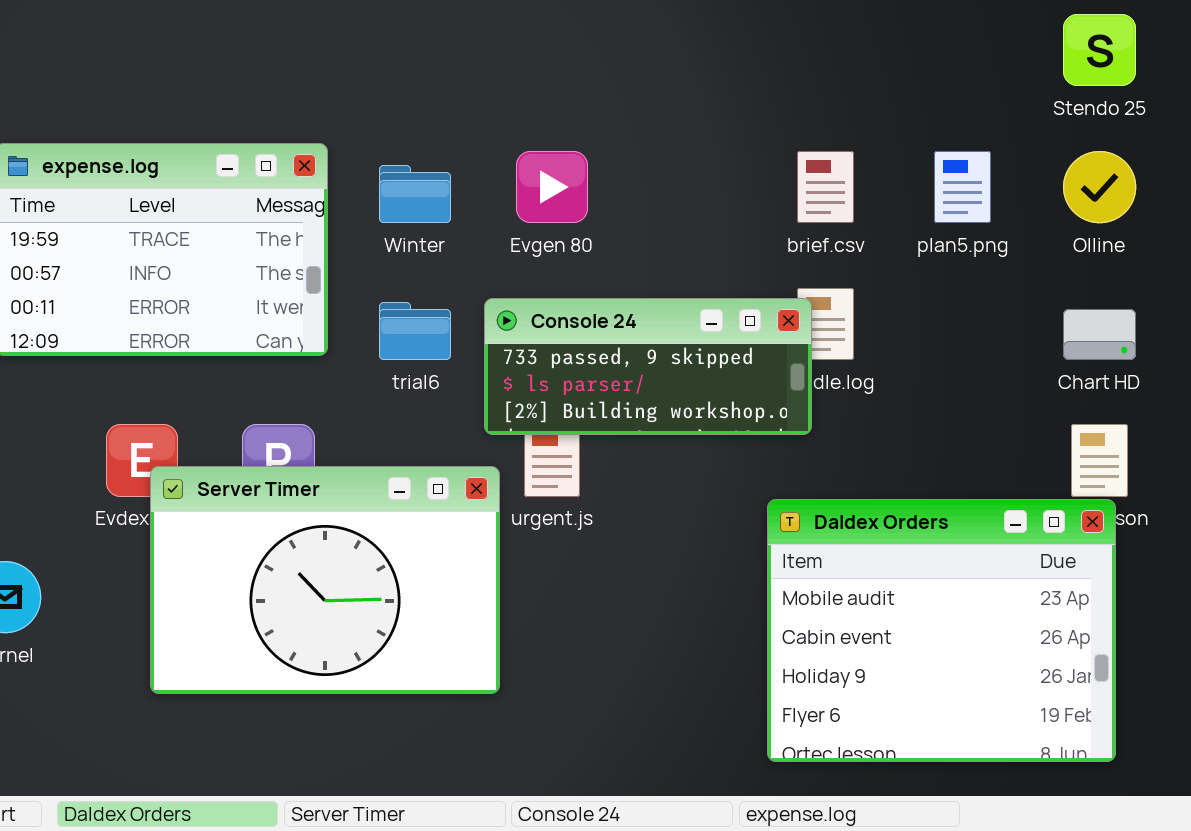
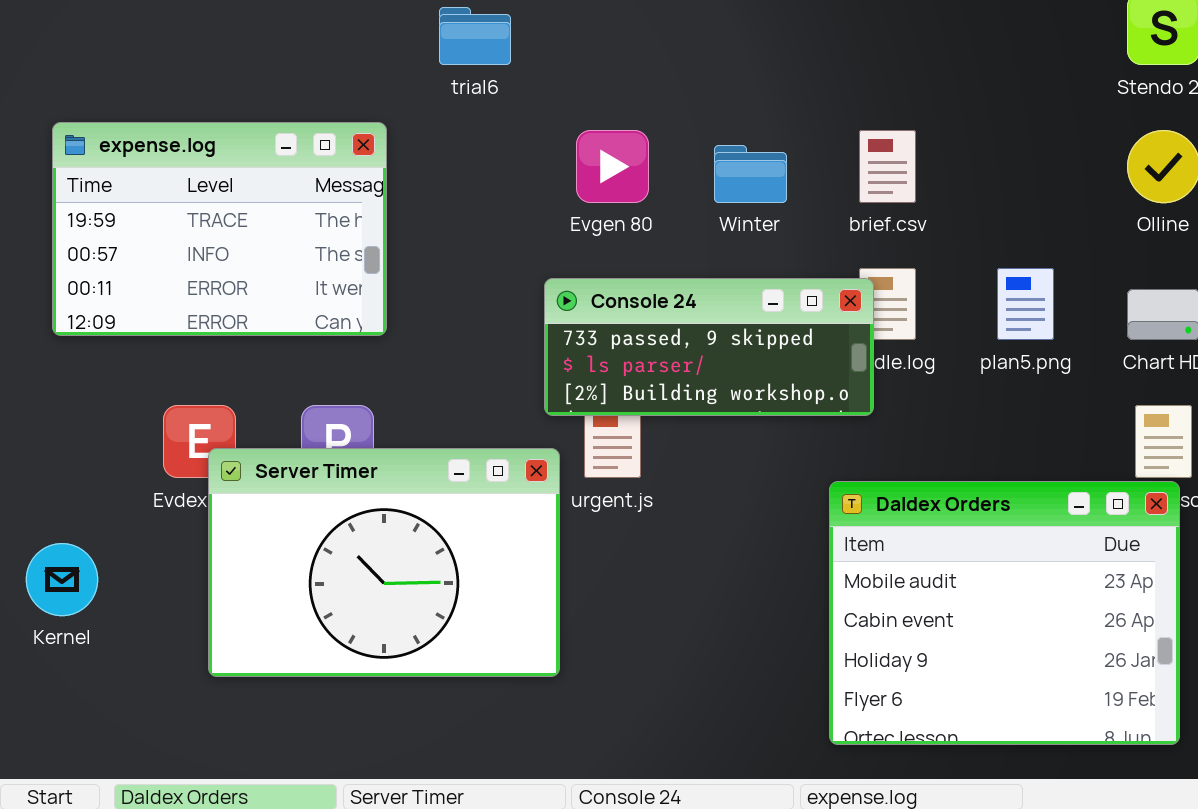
plan5.png: [934,151,991,223] -> [997,268,1054,340], moved
Winter: [379,165,451,223] -> [714,145,787,203], moved
trial6: [379,302,451,360] -> [439,7,511,65], moved

